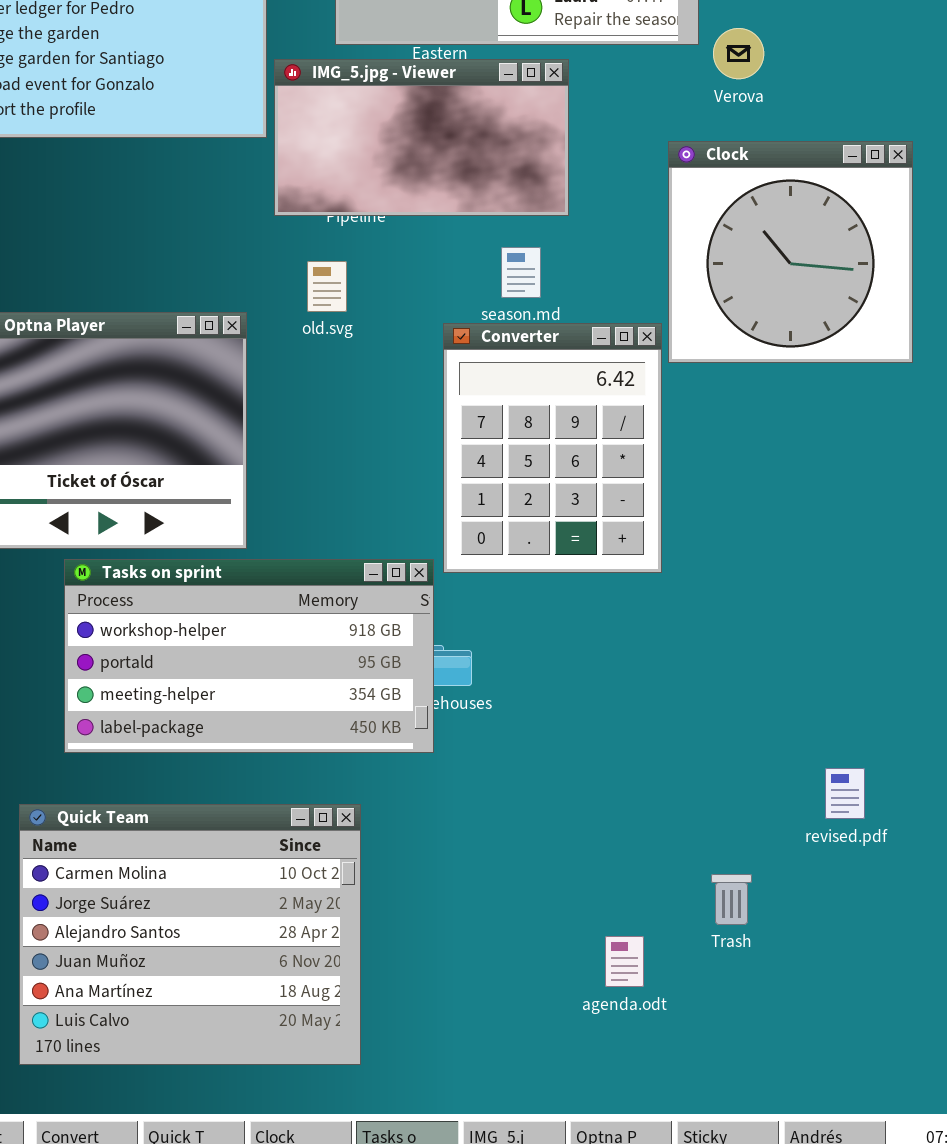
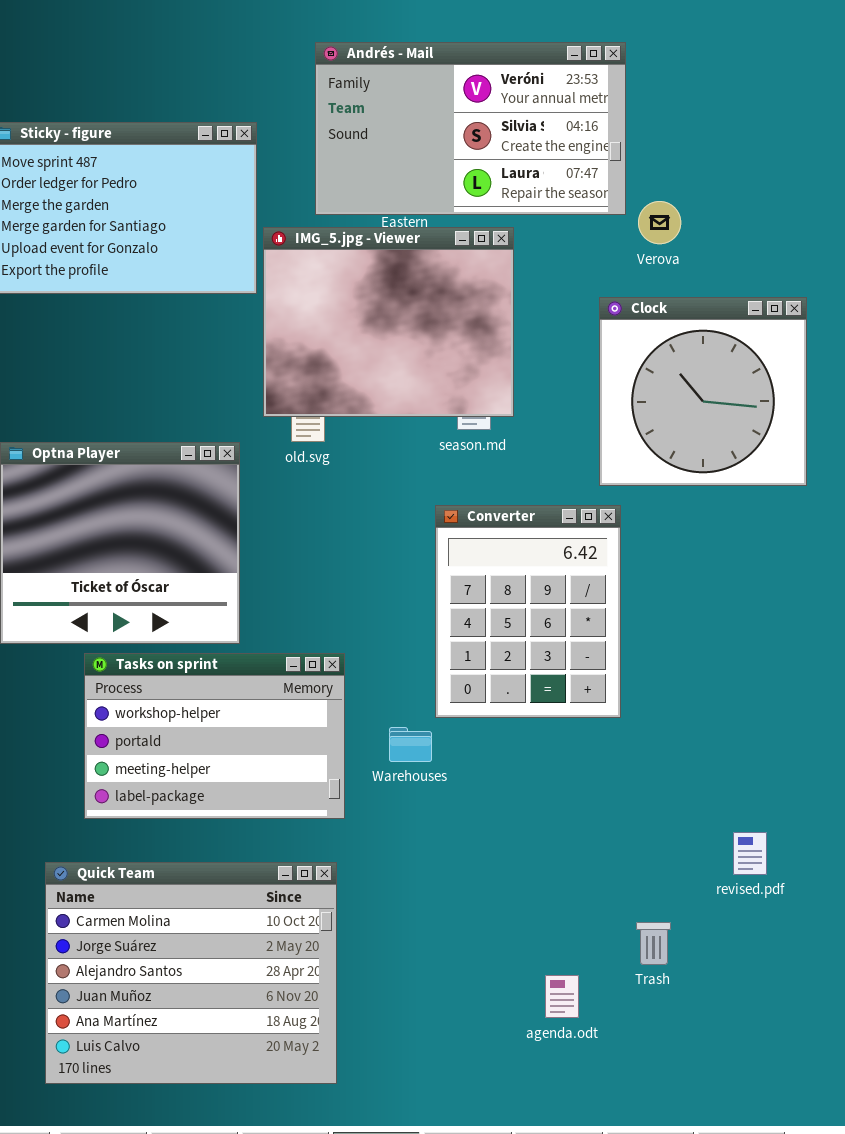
IMG_5.jpg - Viewer: [274,59,569,216] -> [263,227,514,417], resized
Converter: [443,323,662,573] -> [435,505,621,718], moved
Tasks on sprint: [64,559,434,753] -> [84,653,345,819], resized

